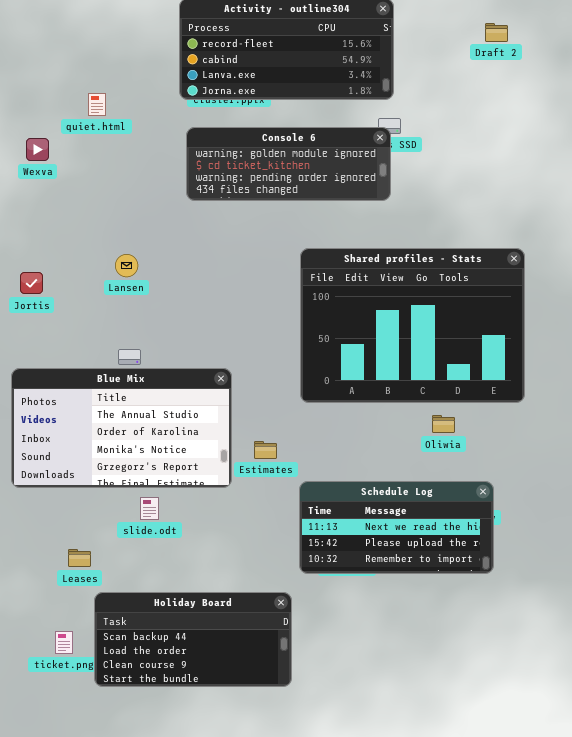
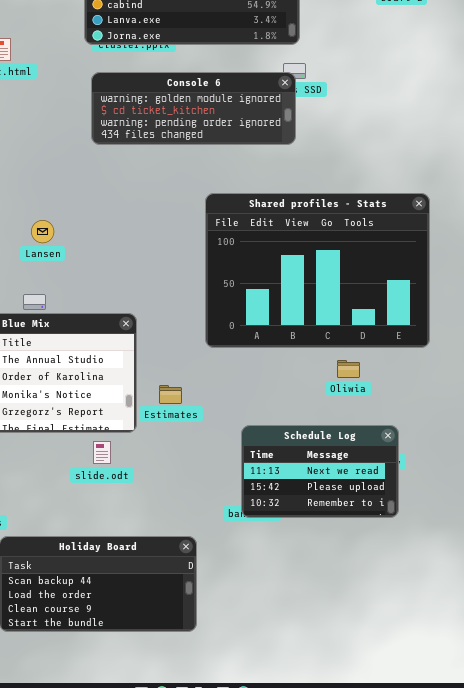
Lansen: [115,254,138,277] -> [31,220,54,243], moved
Schedule Log: [299,481,494,574] -> [241,425,399,518], resized
slide.odt: [140,497,159,520] -> [93,441,111,464], moved

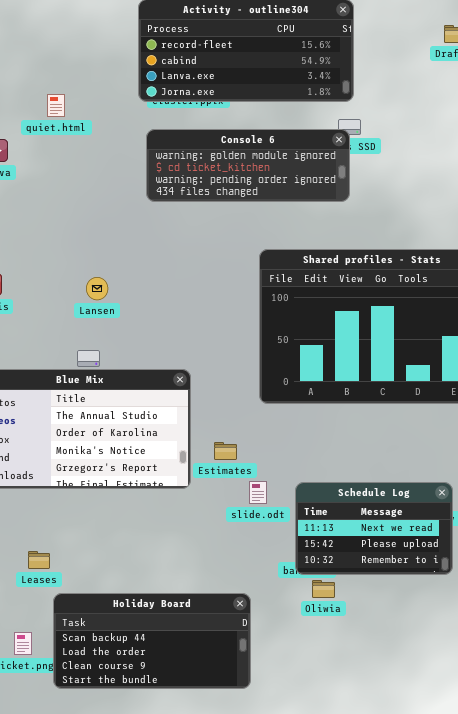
Oliwia: [337,360,360,378] -> [312,580,335,598], moved
slide.odt: [93,441,111,464] -> [249,481,267,504], moved

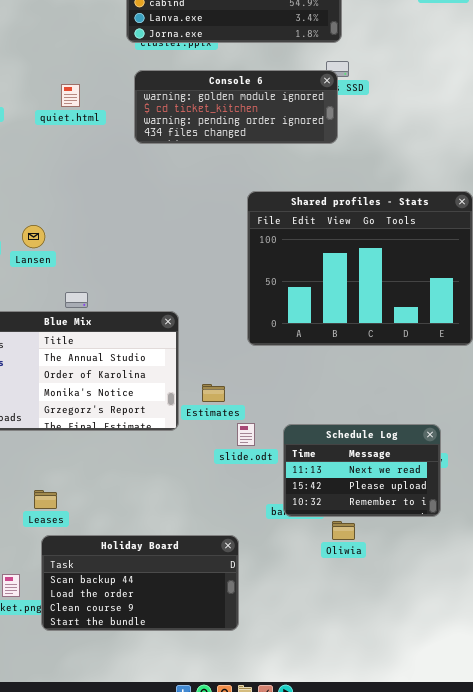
quiet.html: [47,94,65,117] -> [61,84,80,107], moved
Lansen: [86,277,108,300] -> [22,225,45,248], moved
Leases: [28,551,50,569] -> [34,490,57,509], moved
Oliwia: [312,580,335,598] -> [332,521,355,540], moved

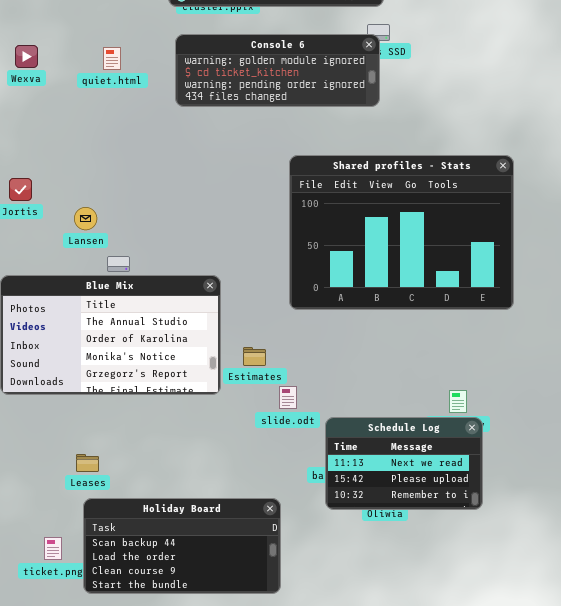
Lansen: [22,225,45,248] -> [74,207,97,230], moved
Schedule Log: [283,424,441,517] -> [325,417,483,510], moved

